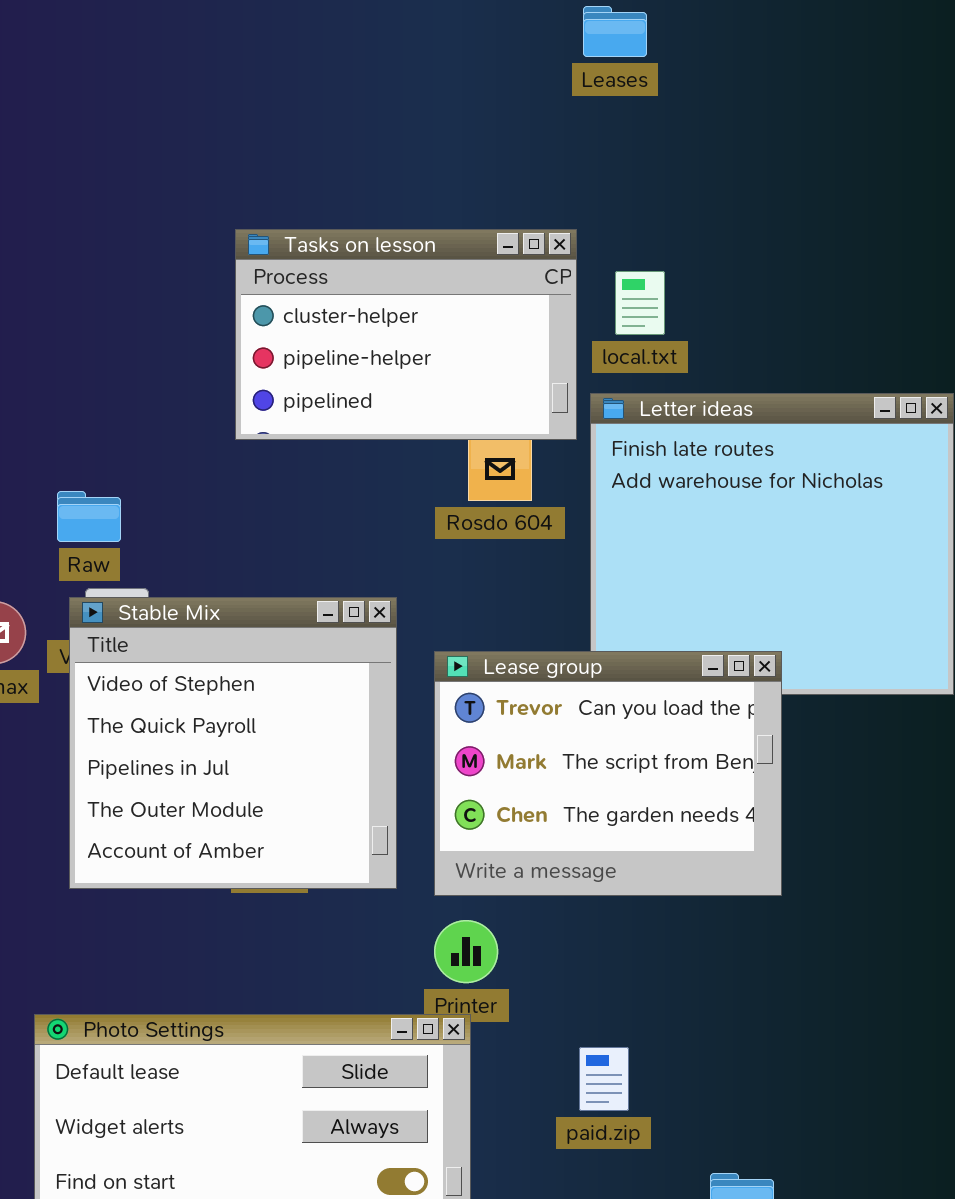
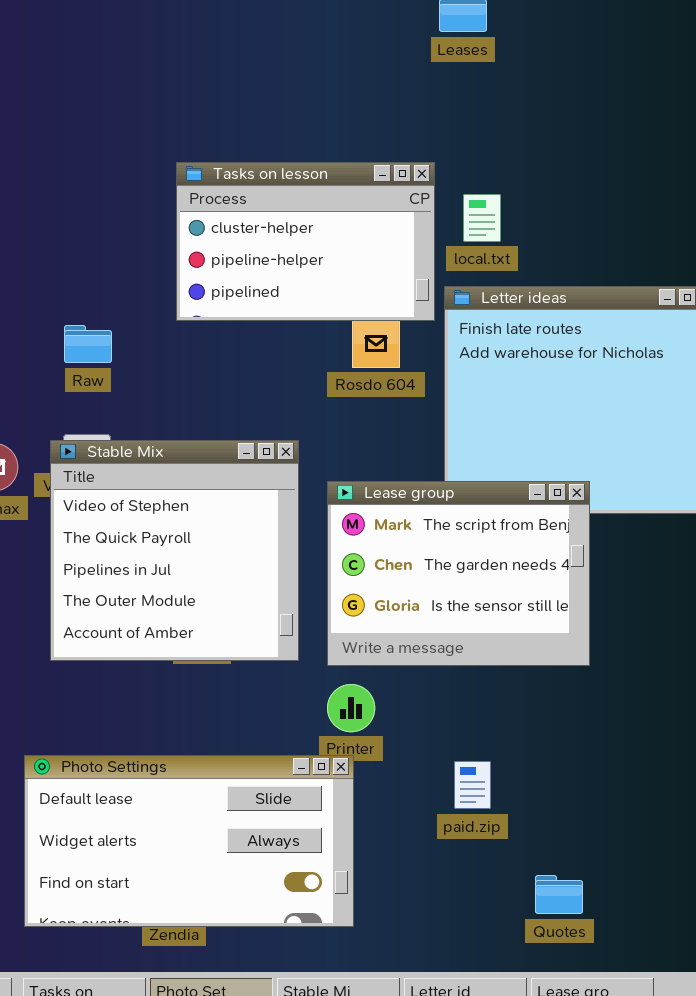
Raw: [57,491,121,542] -> [64,325,112,363], moved
Lease group: [434,651,782,896] -> [327,481,590,666], scrolled down 1 row
paid.zip: [579,1047,629,1111] -> [454,761,491,809], moved

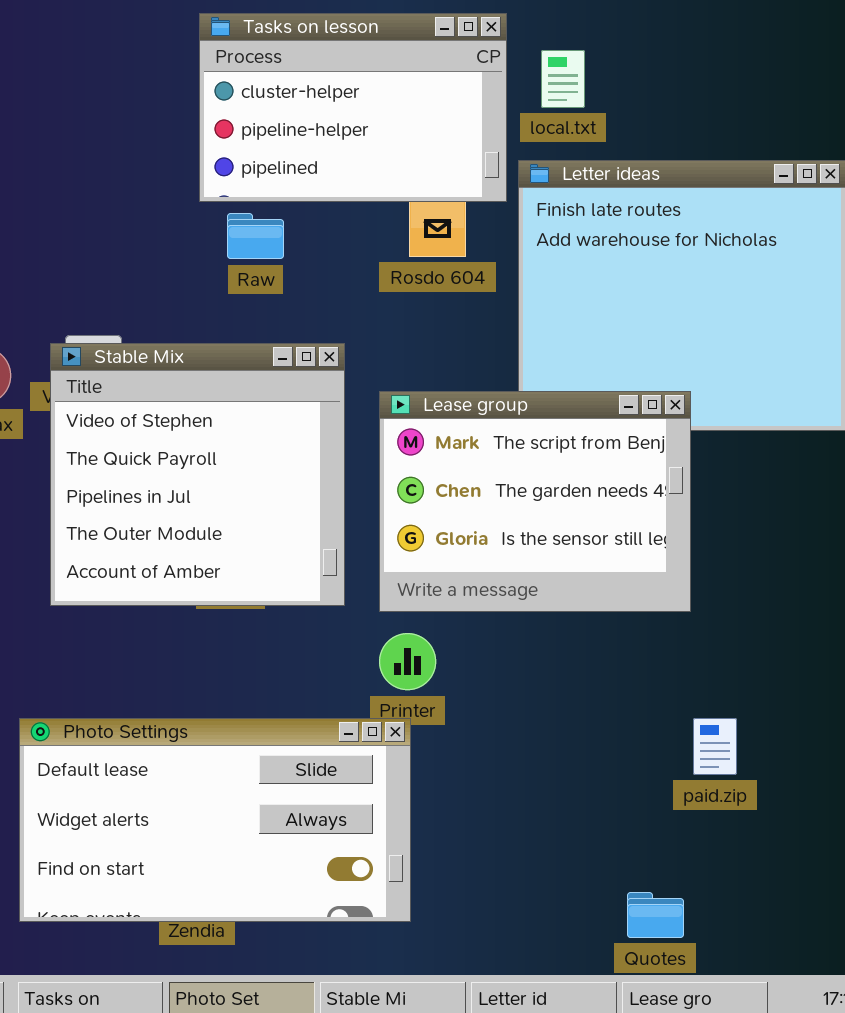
Raw: [64,325,112,363] -> [227,213,284,259], moved
paid.zip: [454,761,491,809] -> [693,718,737,775], moved
Quotes: [535,875,583,914] -> [627,892,684,938], moved

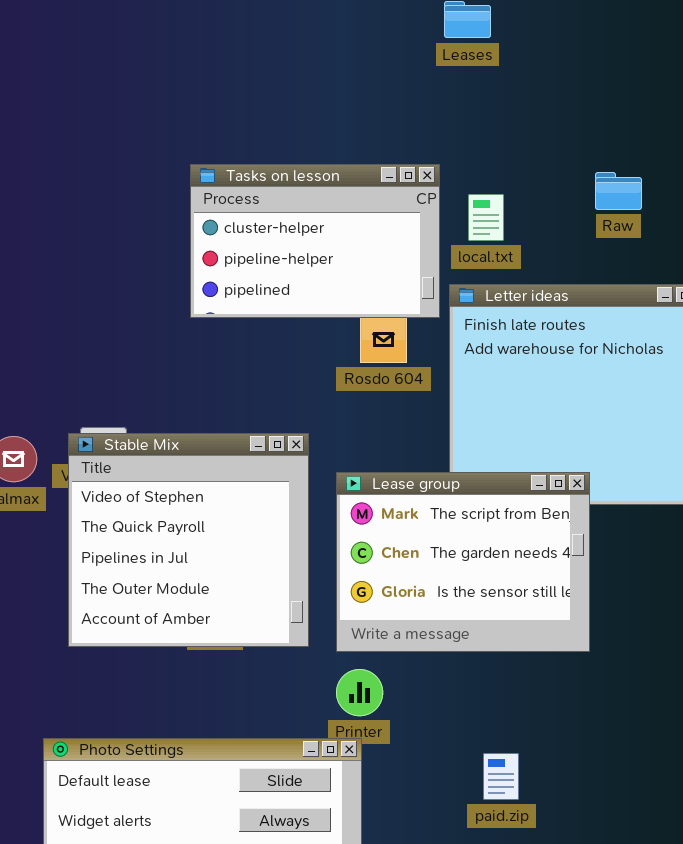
Raw: [227,213,284,259] -> [595,172,642,210], moved
paid.zip: [693,718,737,775] -> [483,753,519,800], moved

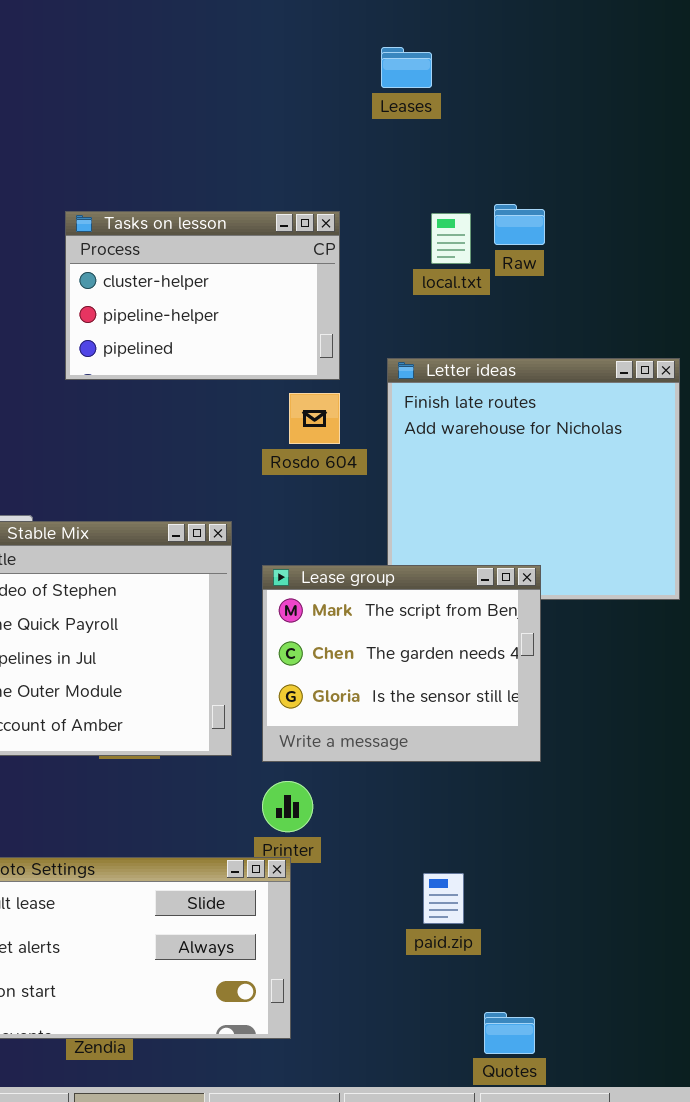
Tasks on lesson: [190,164,440,318] -> [65,211,340,380], moved
Raw: [595,172,642,210] -> [494,204,545,245], moved
local.txt: [468,194,504,241] -> [431,213,471,264], moved

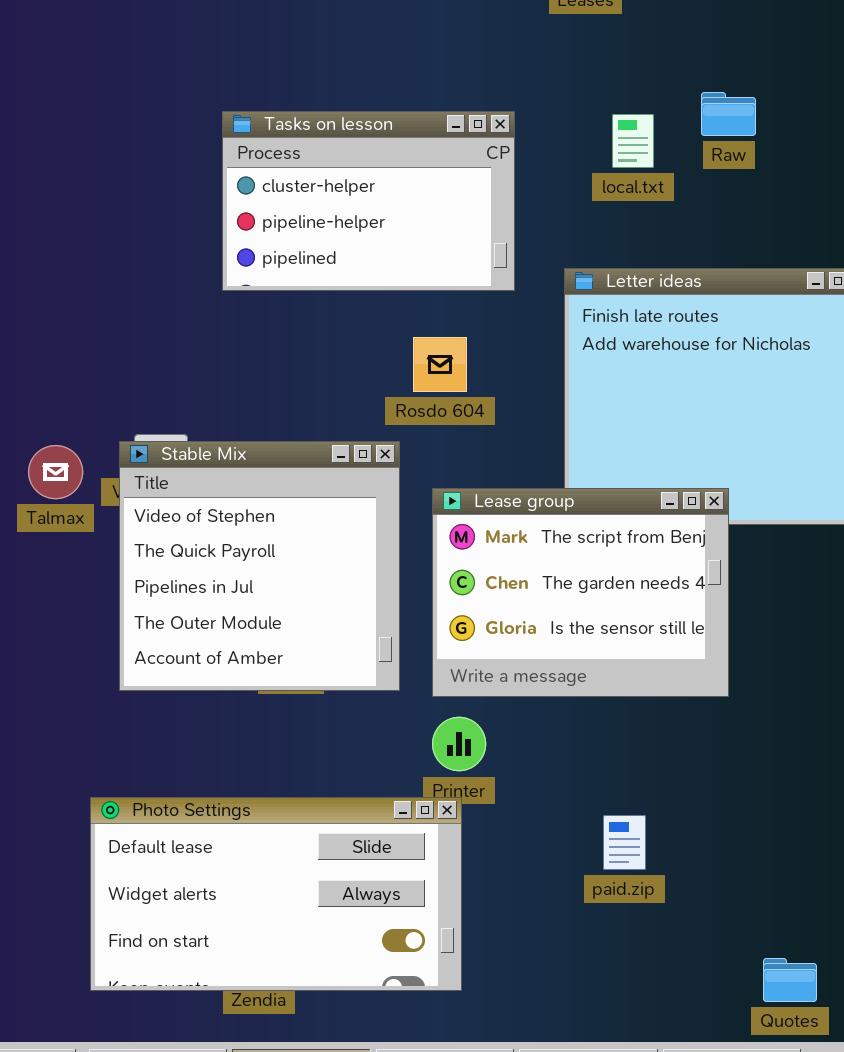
Raw: [494,204,545,245] -> [701,92,756,136], moved
Rosdo 604: [289,393,340,444] -> [413,337,467,392], moved
Quotes: [484,1012,535,1054] -> [763,958,817,1002], moved

